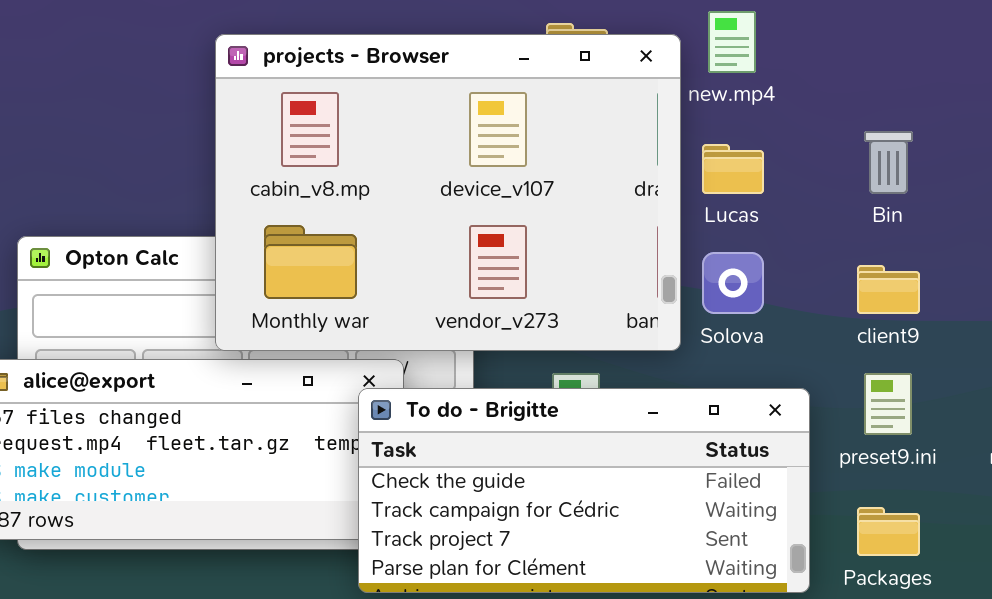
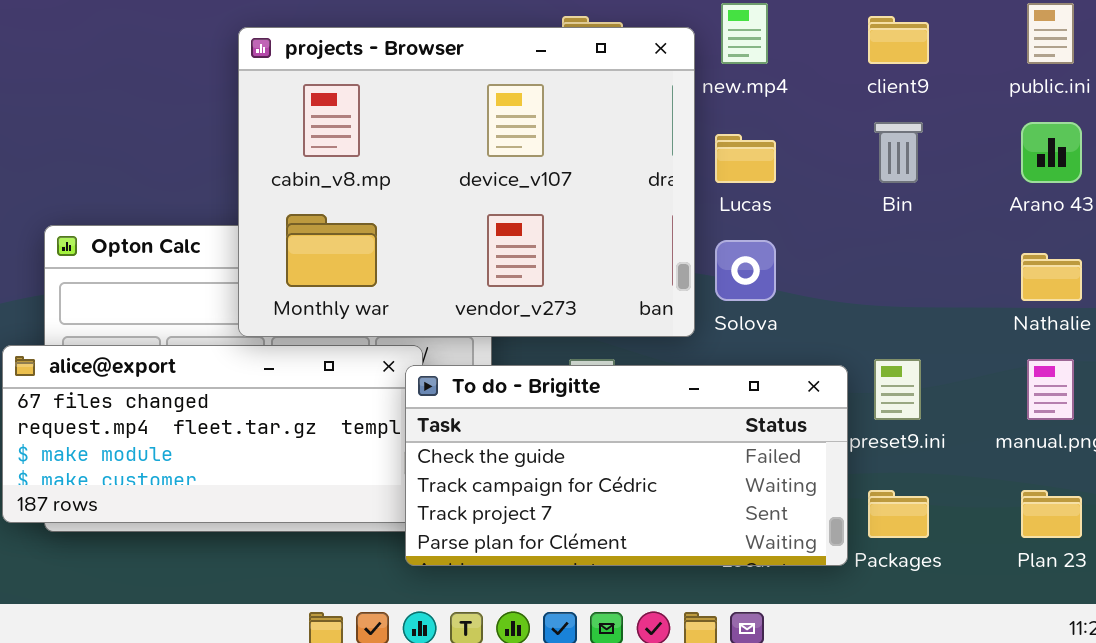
client9: [857,265,920,314] -> [868,16,929,64], moved
To do - Brigitte: [358,388,810,593] -> [405,365,848,566], moved

